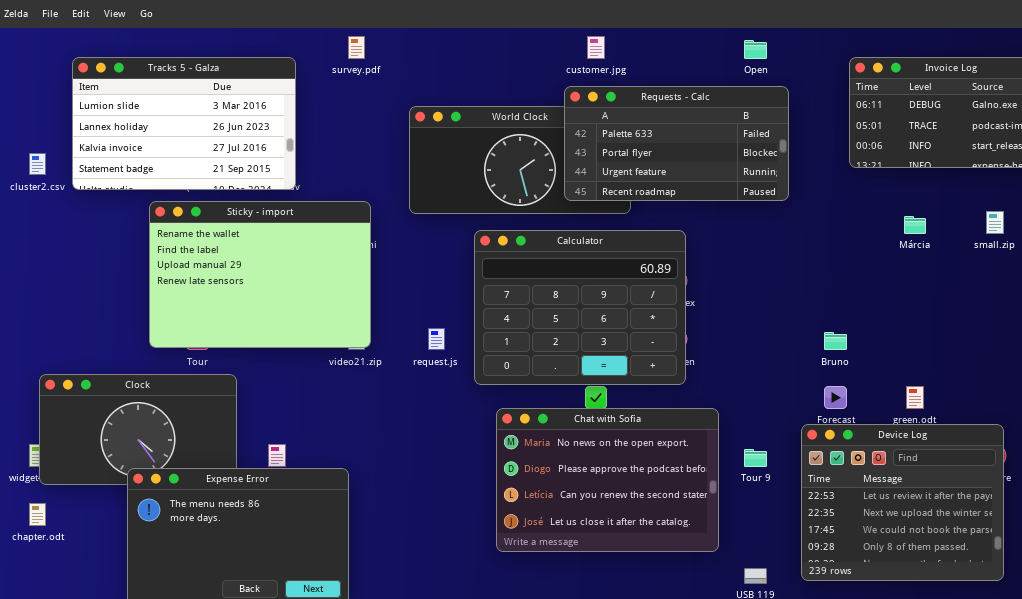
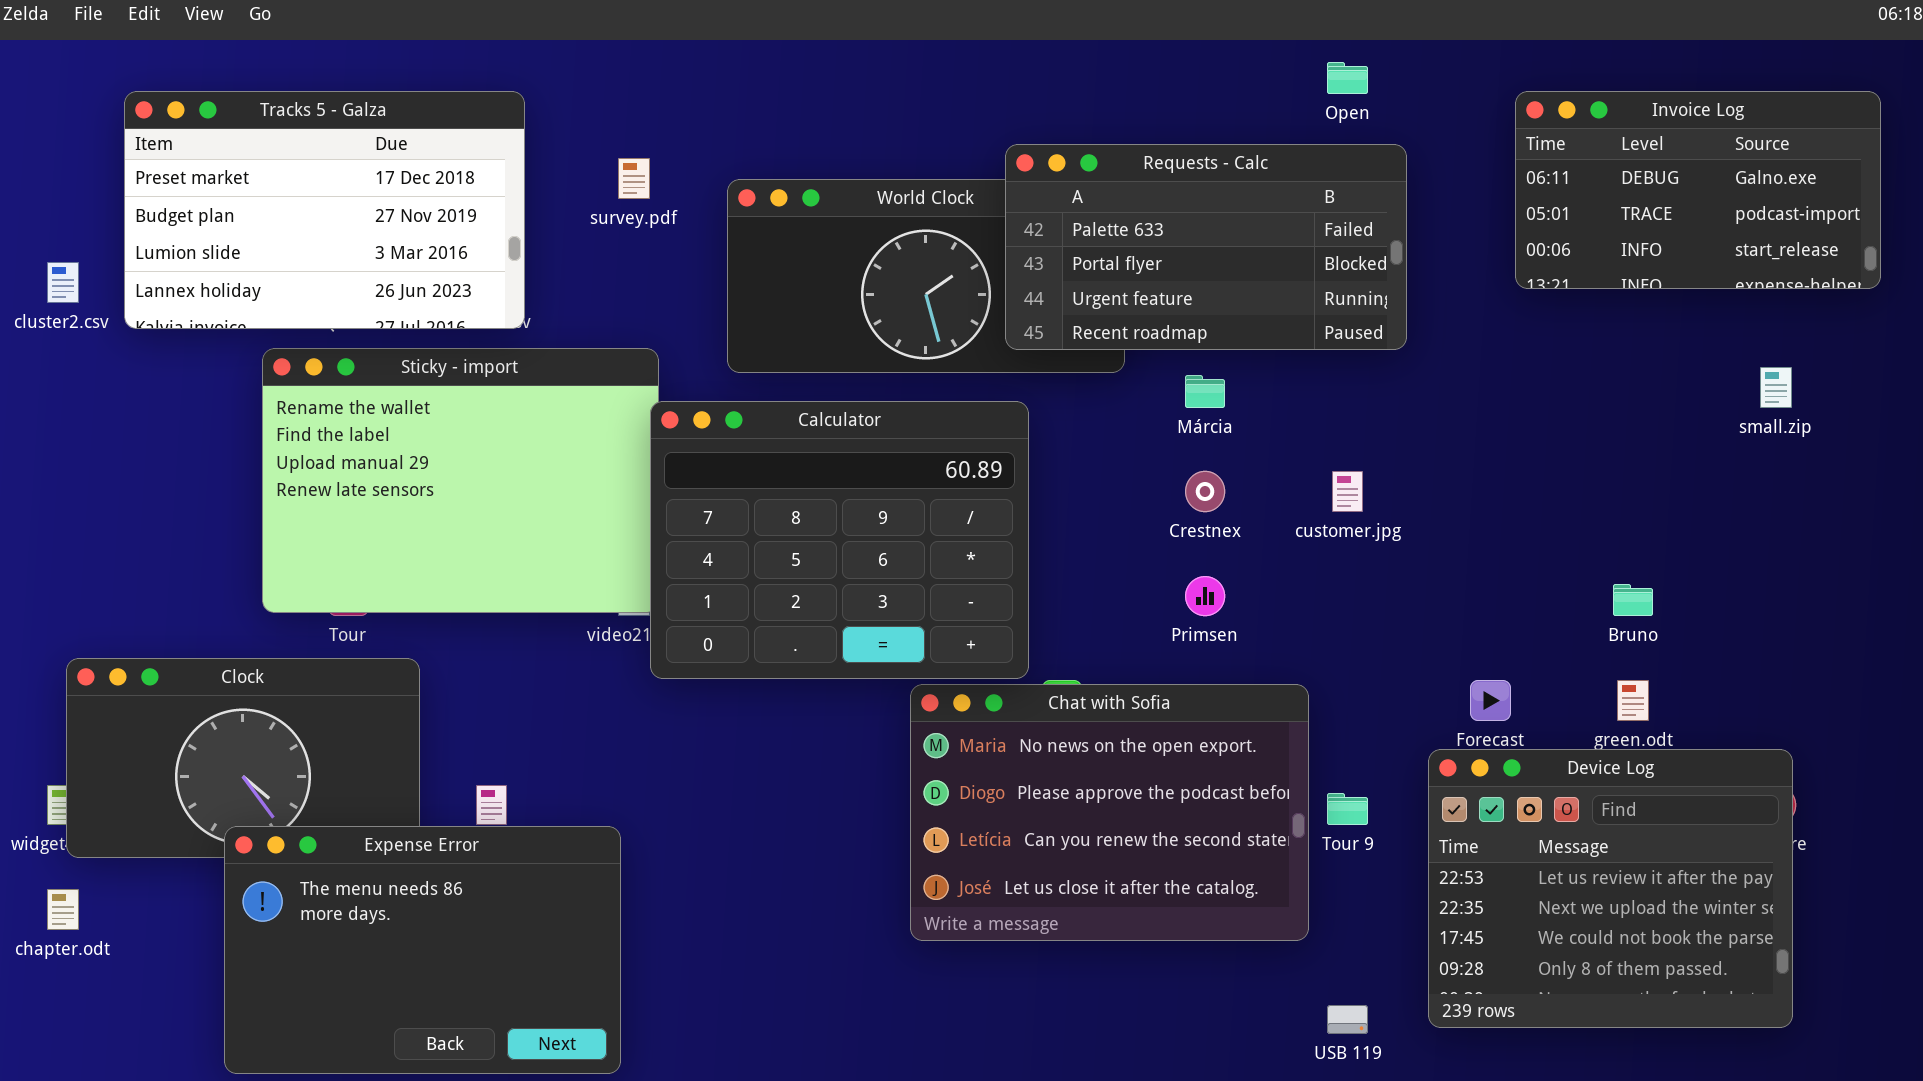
survey.pdf: [348,36,365,59] -> [618,158,650,199], moved
customer.jpg: [587,36,605,59] -> [1332,471,1363,512], moved
Tracks 5 - Galza: [72,57,296,190] -> [124,91,525,329], scrolled up 2 rows
Márcia: [904,216,926,234] -> [1185,375,1225,408], moved
Calculator: [474,230,686,385] -> [650,401,1029,679], moved
Bruno: [824,332,847,350] -> [1613,584,1653,616], moved
Chat with Sofia: [496,408,719,552] -> [910,684,1309,941], moved

